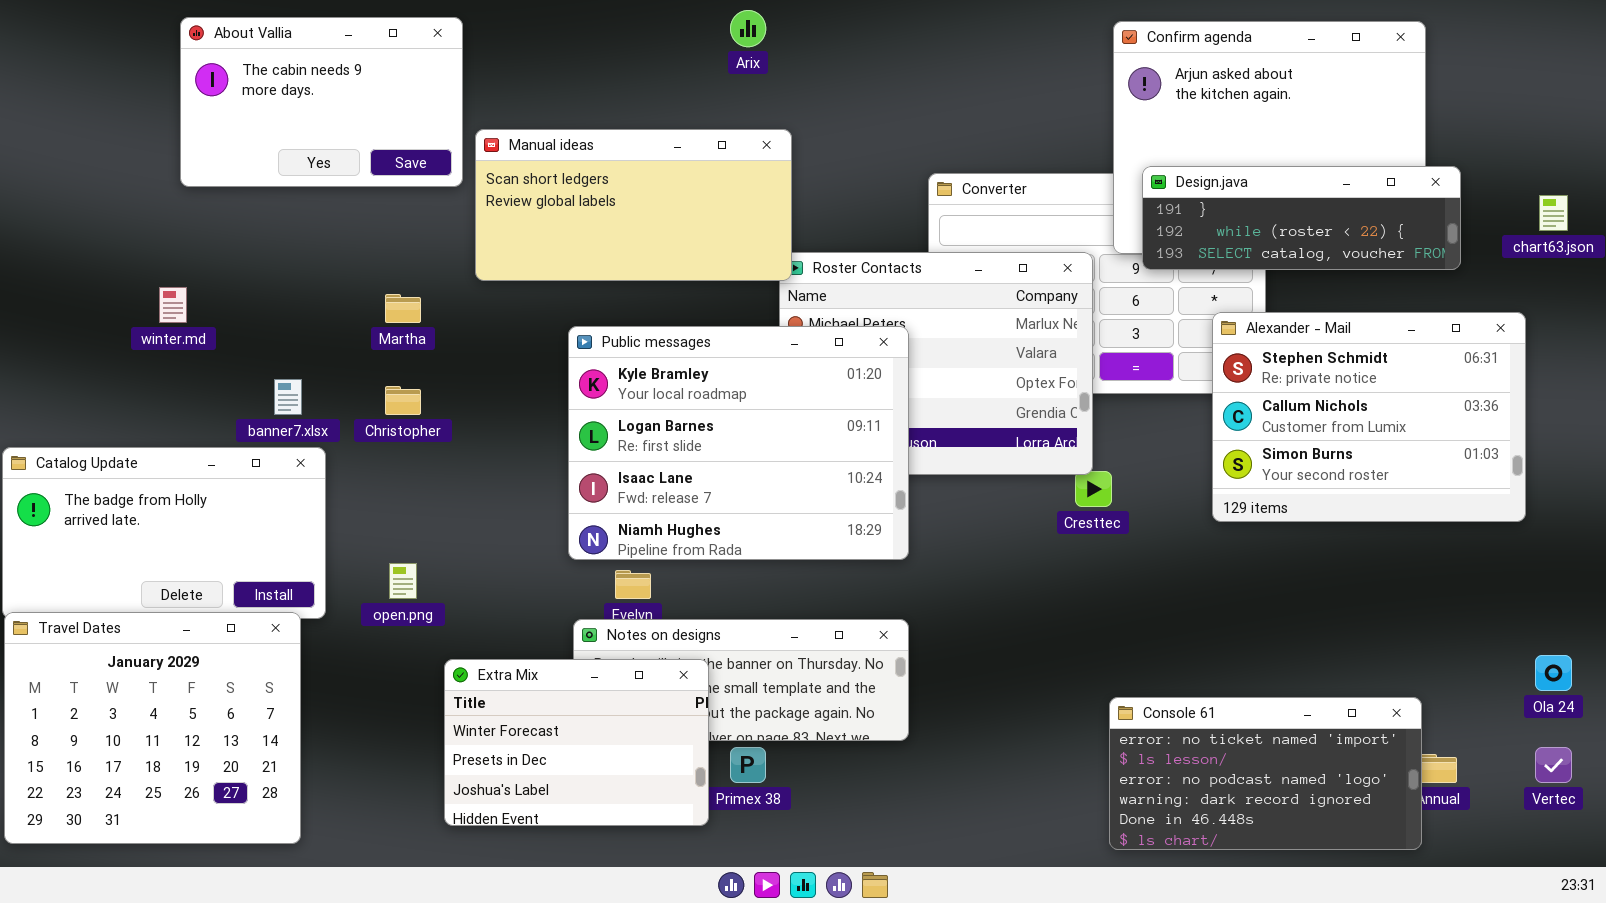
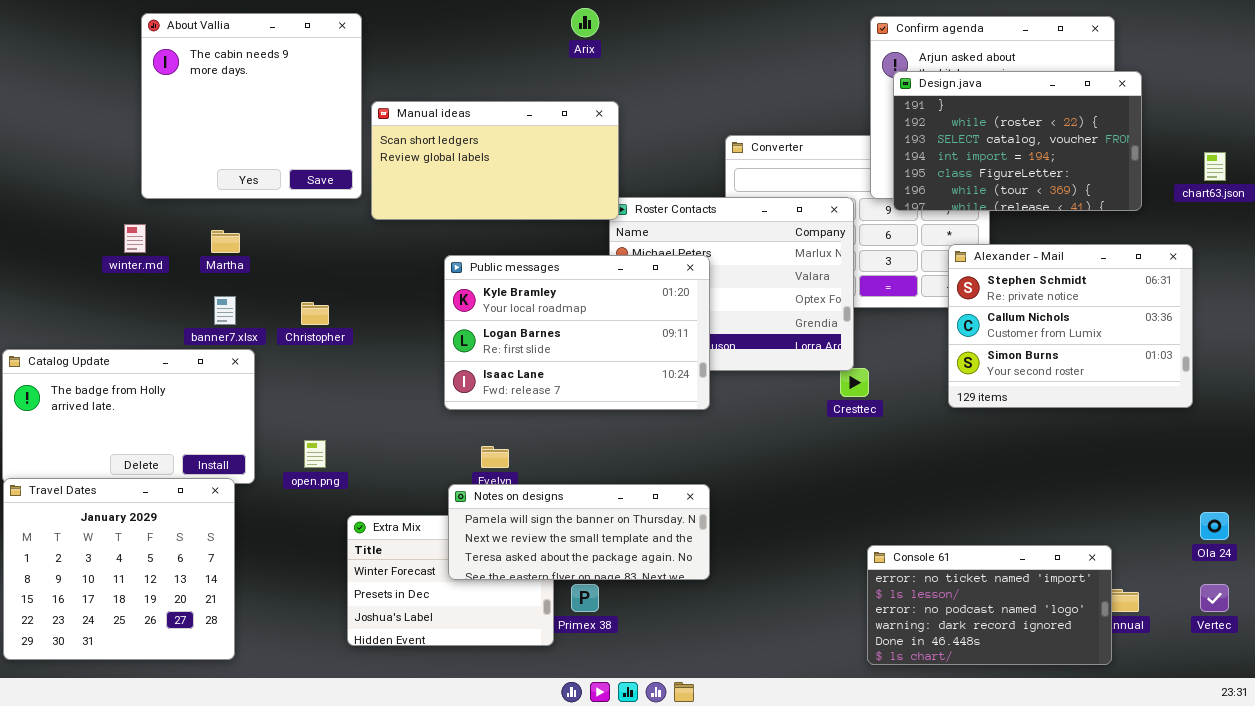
About Vallia: [180,17,463,187] -> [141,13,362,199], resized
Design.java: [1142,166,1461,270] -> [893,71,1142,211], resized
Martha: [385,294,421,323] -> [211,230,240,253], moved
Public messages: [568,326,909,560] -> [444,255,710,410], resized
Notes on designs: [573,619,909,741] -> [448,484,710,580], raised

